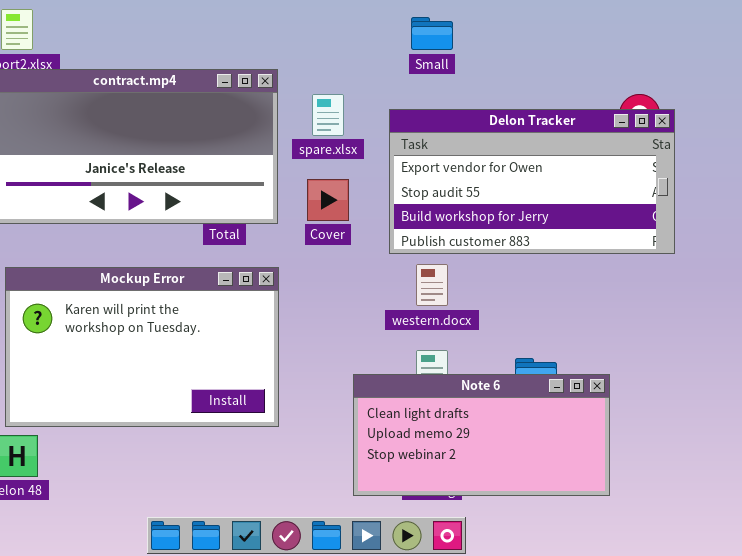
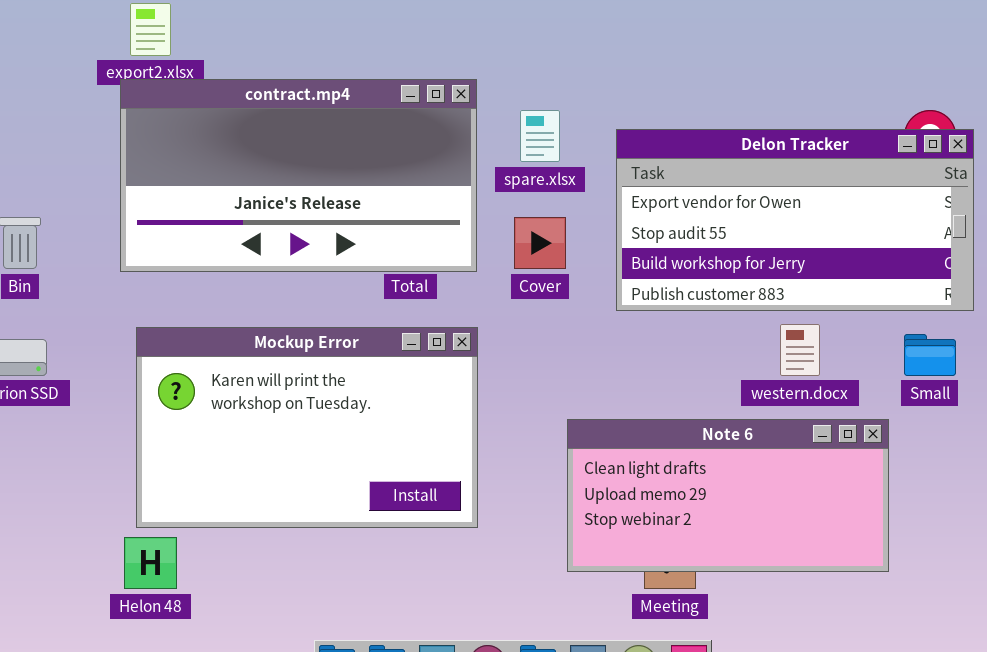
Small: [411,17,453,50] -> [904,334,956,376], moved
western.docx: [416,264,448,306] -> [780,324,820,376], moved
Note 6: [353,374,610,496] -> [567,419,889,572], moved

